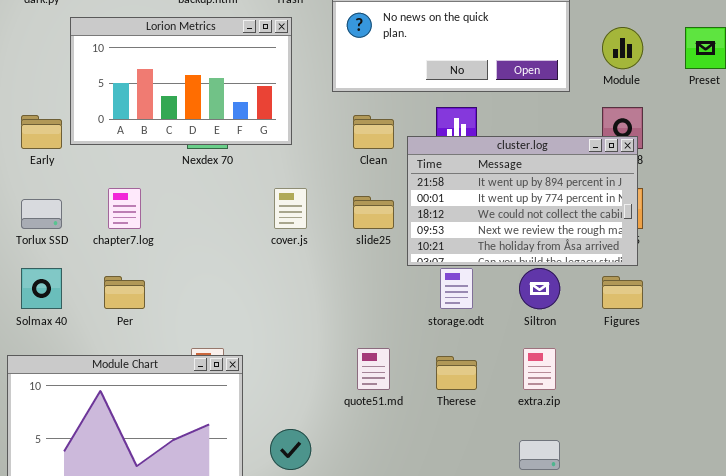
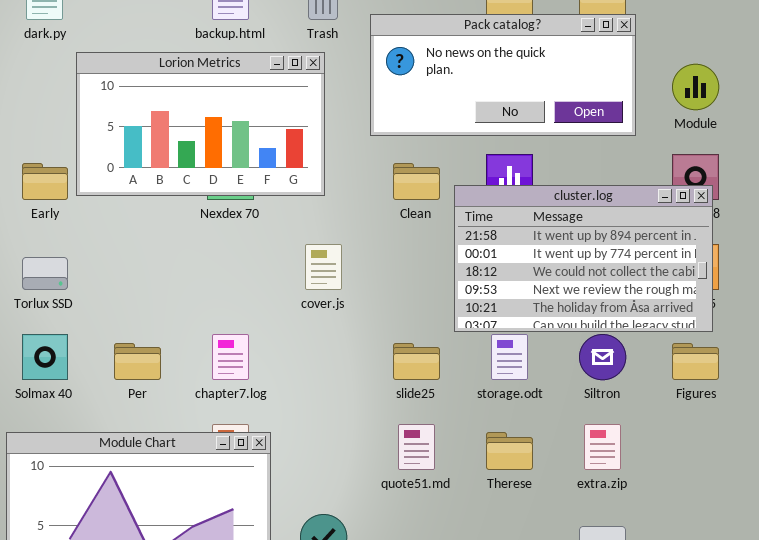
chapter7.log: [108,188,141,229] -> [212,334,249,380], moved
slide25: [353,196,394,229] -> [393,343,440,380], moved

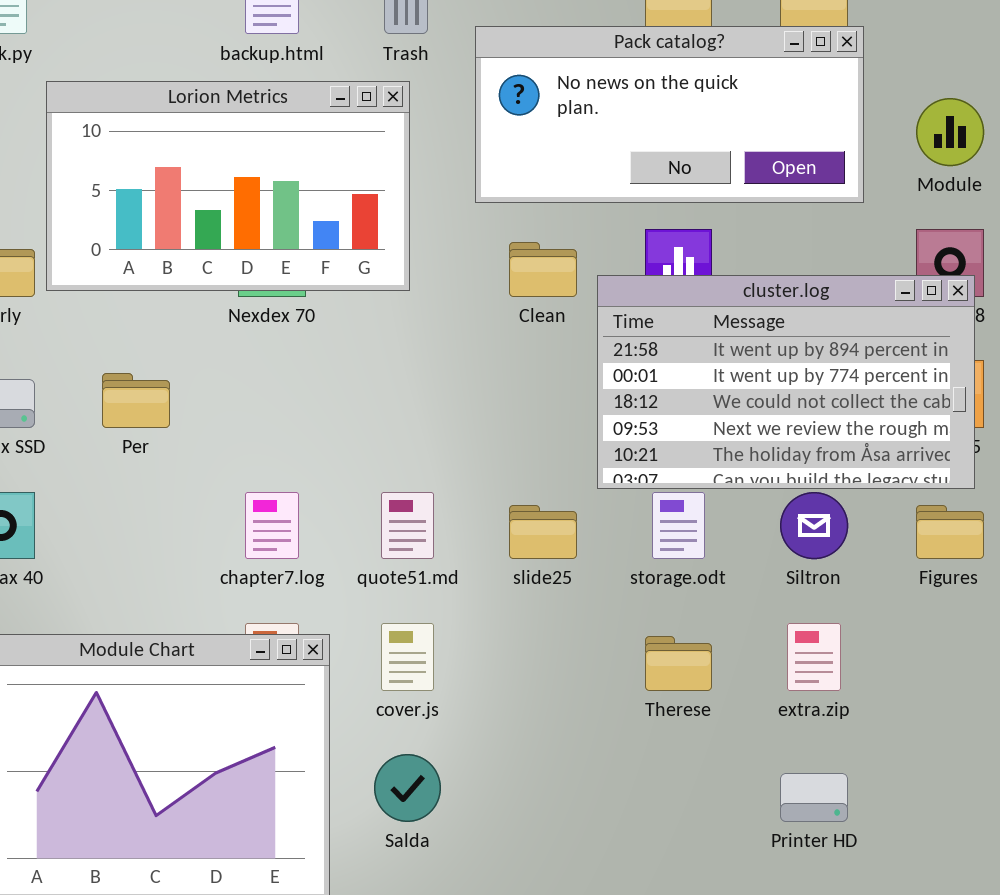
cover.js: [305,244,342,290] -> [381,623,434,691], moved
Per: [114,343,161,380] -> [102,373,170,428], moved
quote51.md: [398,424,435,470] -> [381,492,434,559], moved

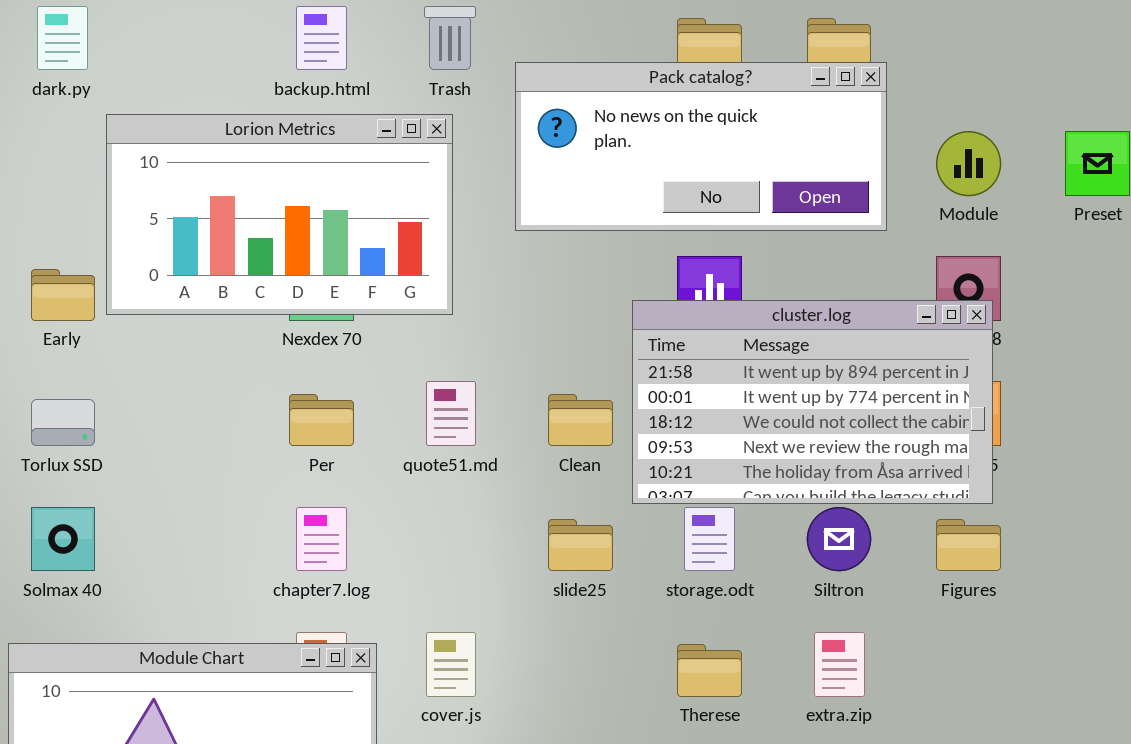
Clean: [509,242,577,297] -> [548,394,613,446], moved
Per: [102,373,170,428] -> [289,394,354,446], moved
quote51.md: [381,492,434,559] -> [426,381,476,446], moved

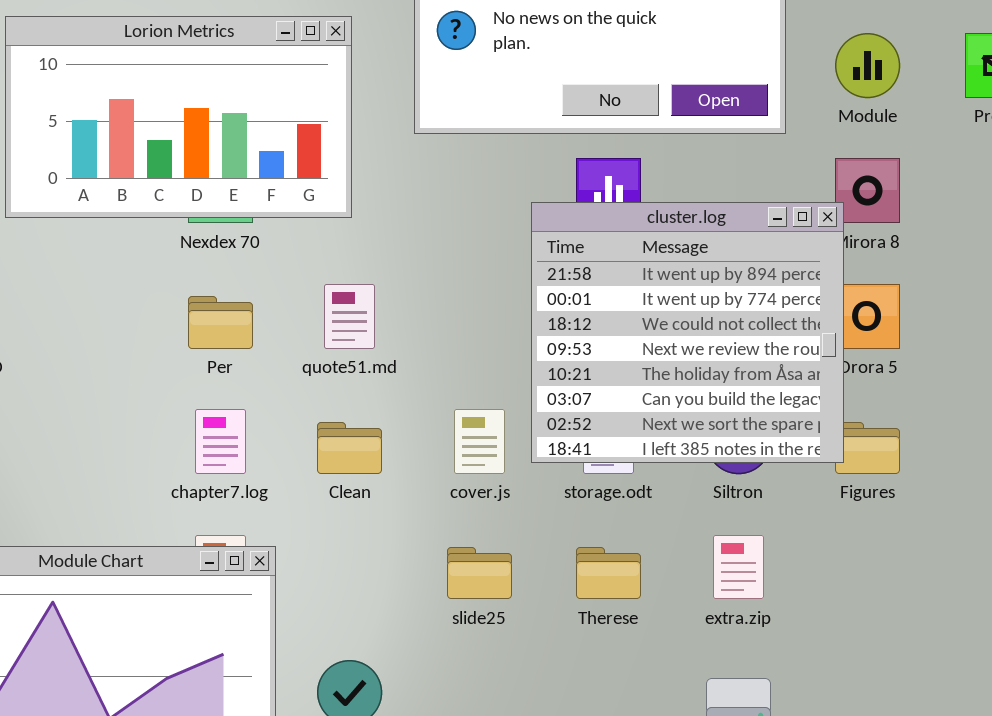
cluster.log: [632,300,993,504] -> [531,202,844,463], resized
Clean: [548,394,613,446] -> [317,422,382,474], moved
slide25: [548,519,613,571] -> [447,547,512,599], moved
cover.js: [426,632,476,697] -> [454,409,505,474], moved

